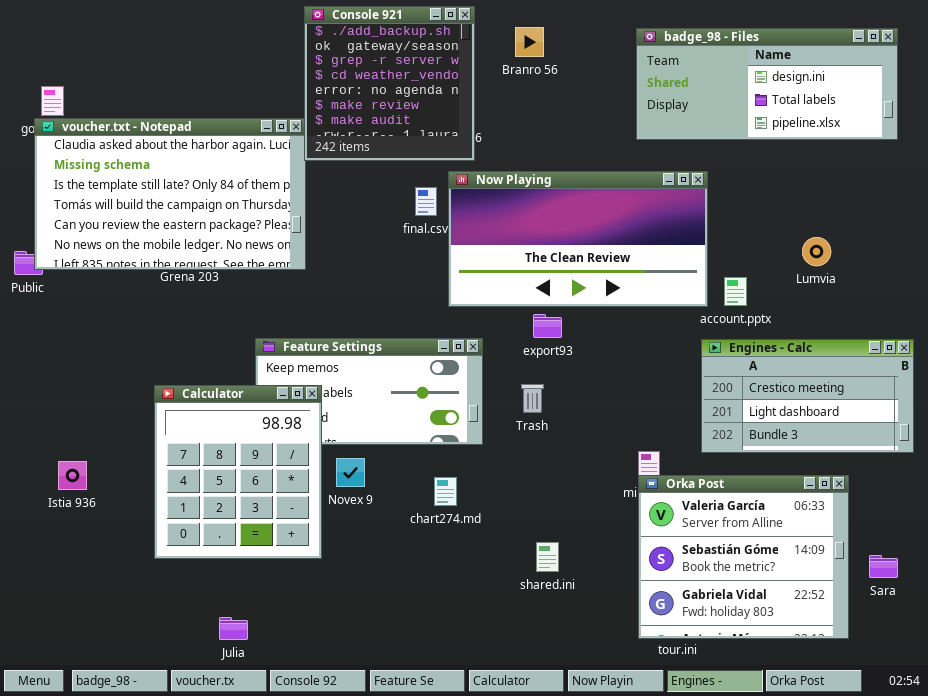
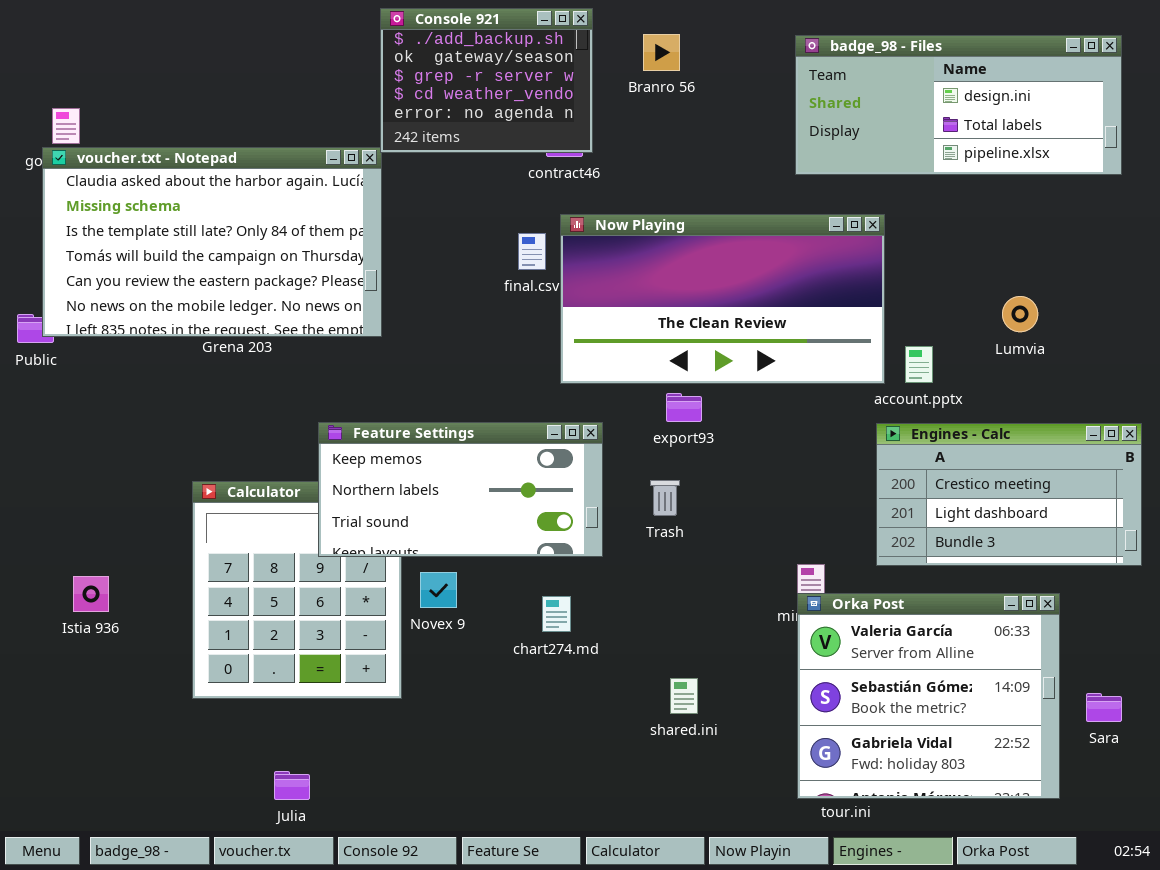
Console 921: [304,6,475,161] -> [380,8,593,153], resized
Feature Settings: [255,338,483,445] -> [318,422,603,557], raised

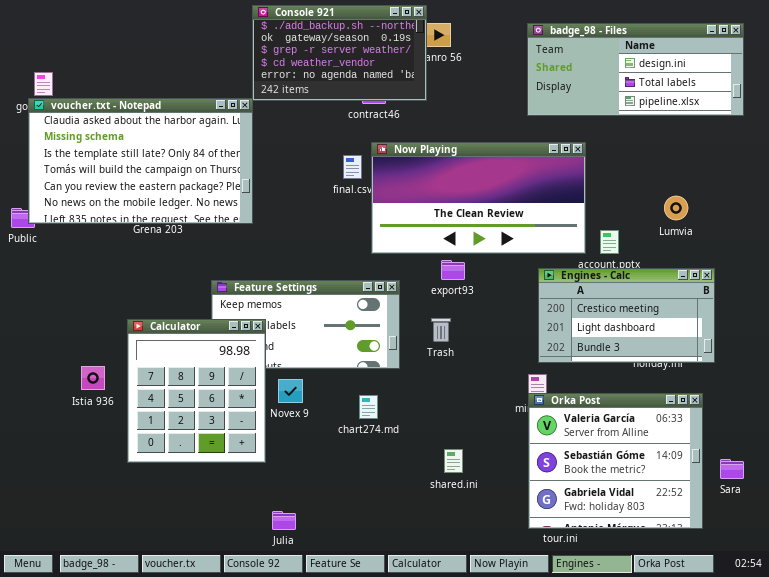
Console 921: [380,8,593,153] -> [252,5,427,101], resized
Engines - Calc: [876,423,1142,566] -> [538,268,715,363], moved
Calculator: [192,481,402,699] -> [127,319,266,463], raised
Istia 936: [73,576,109,612] -> [81,366,105,390], moved
Julia: [274,771,310,800] -> [272,511,296,530], moved

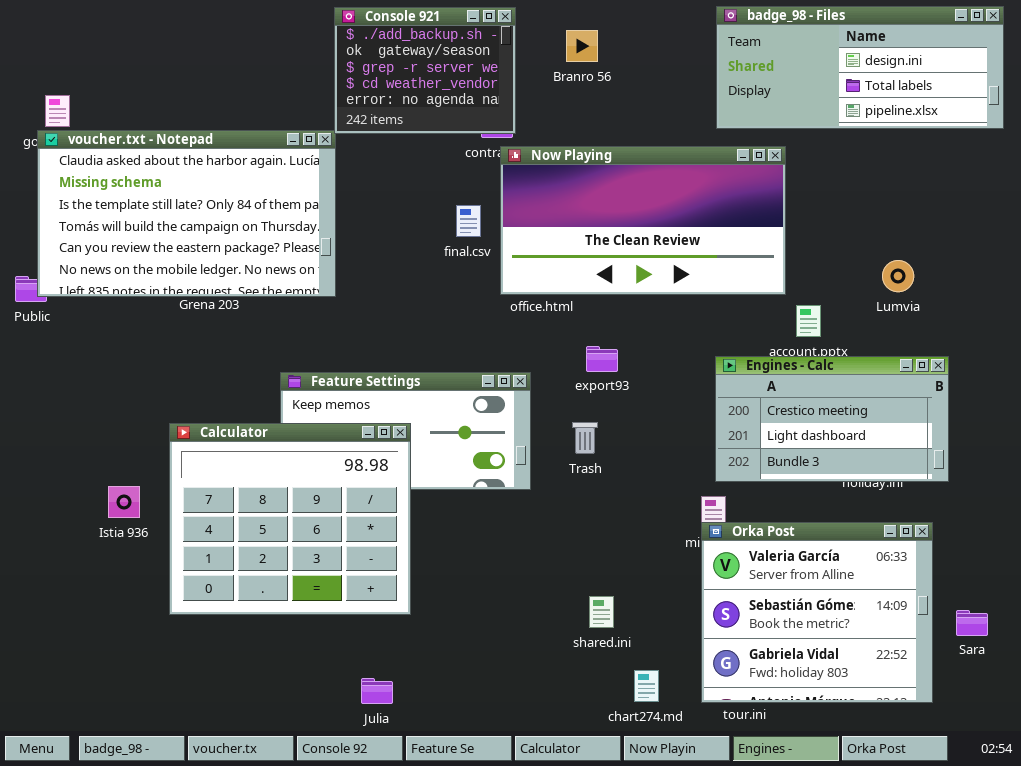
Console 921: [252,5,427,101] -> [334,7,516,134], resized
badge_98 - Files: [527,23,744,116] -> [716,6,1004,129], moved
Now Playing: [371,142,586,254] -> [500,146,786,295], moved
Calculator: [127,319,266,463] -> [169,423,411,615], resized
chart274.md: [359,395,378,419] -> [634,670,659,702], moved

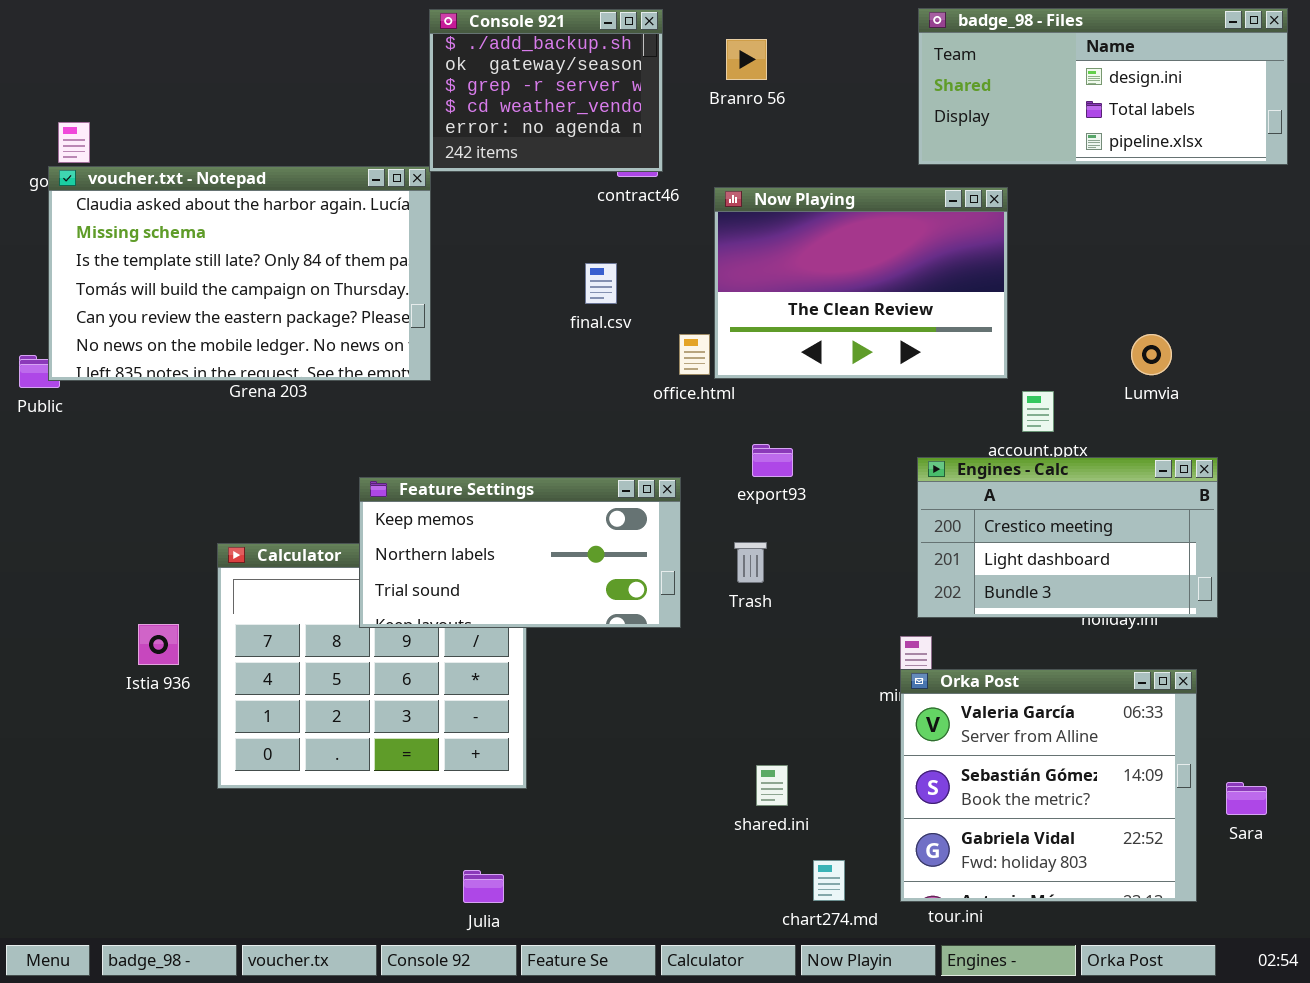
Now Playing: [500,146,786,295] -> [714,187,1008,379], resized
Feature Settings: [280,372,531,490] -> [359,477,681,628], raised

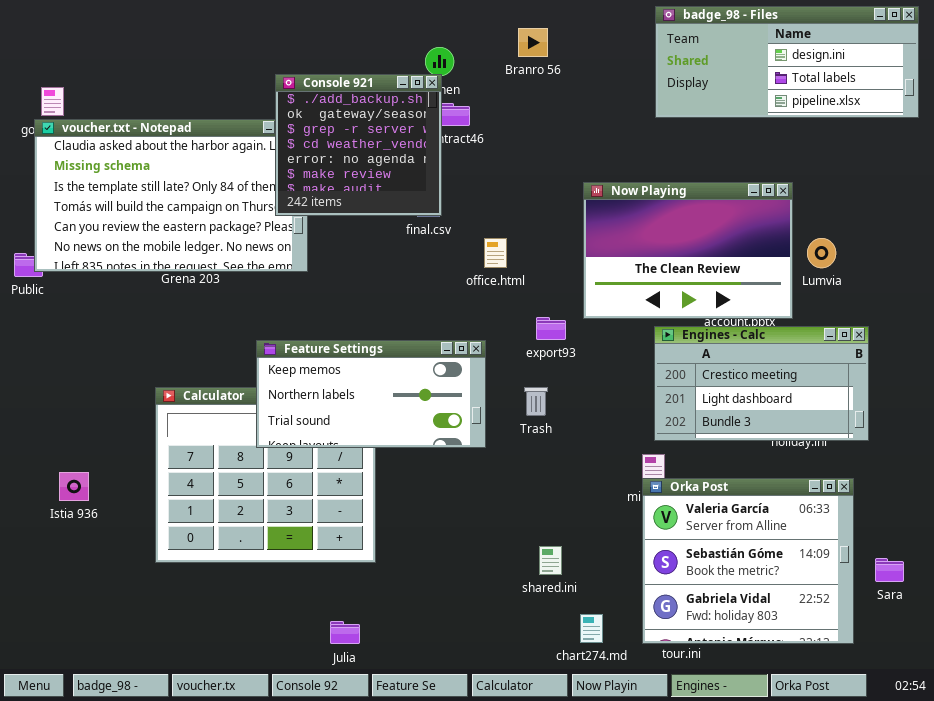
Console 921: [429,9,663,172] -> [275,74,442,216], moved, resized
Now Playing: [714,187,1008,379] -> [583,182,793,319], moved
Istia 936: [138,624,179,665] -> [59,472,89,501], moved

